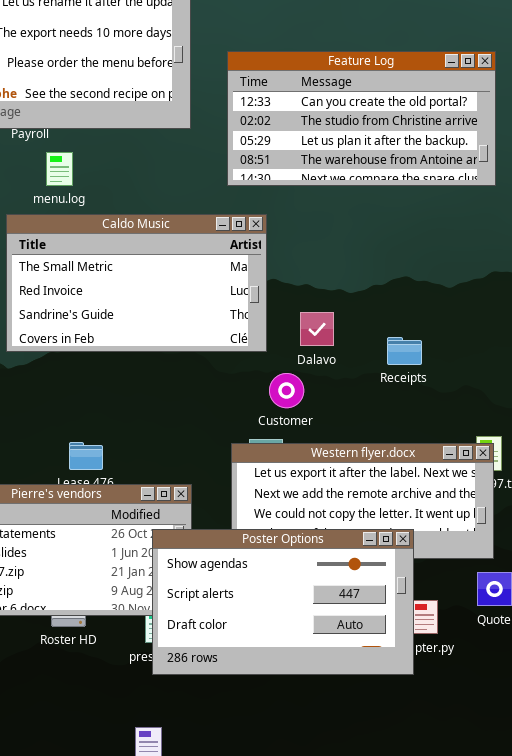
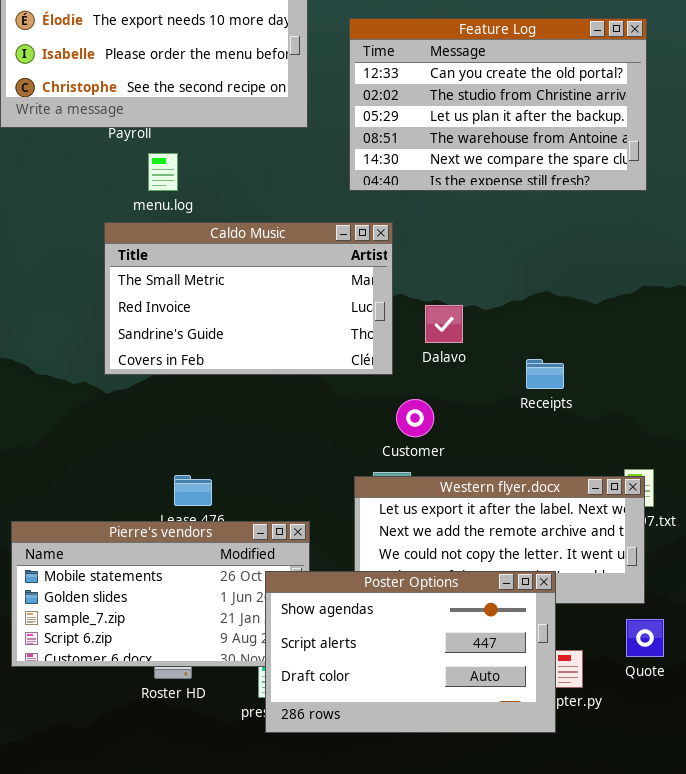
Feature Log: [227,51,496,186] -> [349,18,647,191], resized
Dalavo: [300,312,334,346] -> [425,305,463,343], moved

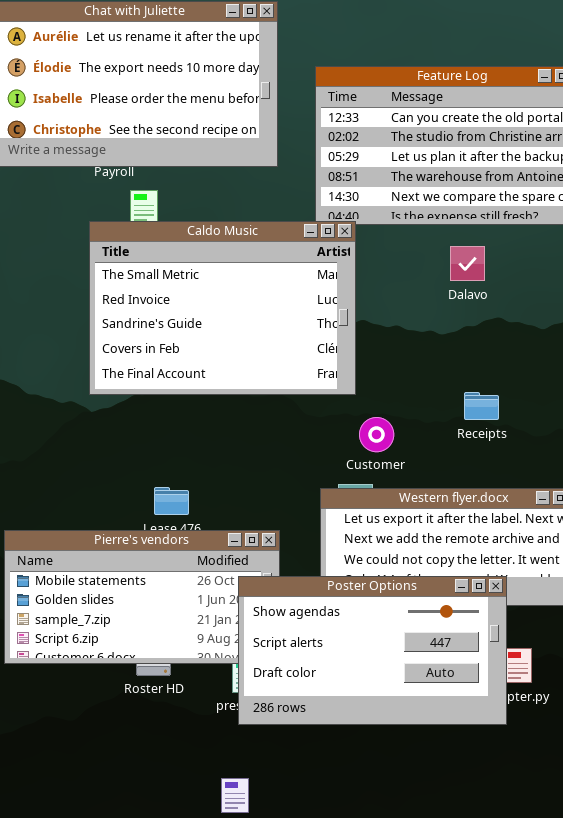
Caldo Music: [104,222,393,375] -> [89,221,356,395], resized
Dalavo: [425,305,463,343] -> [450,246,485,281], moved
Receipts: [526,359,564,389] -> [464,392,499,420], moved

